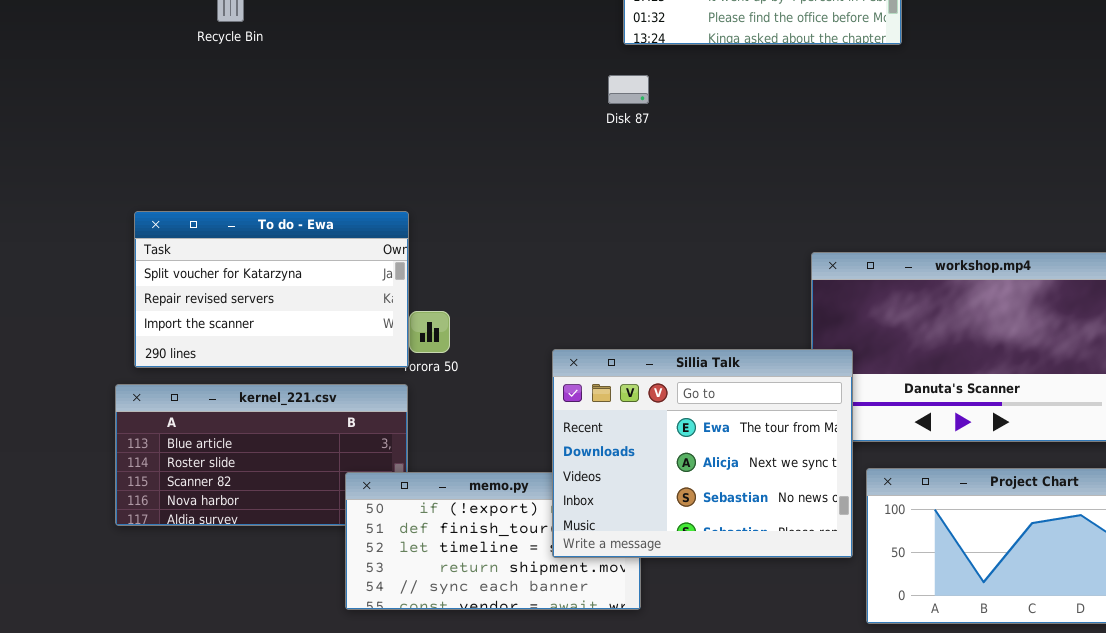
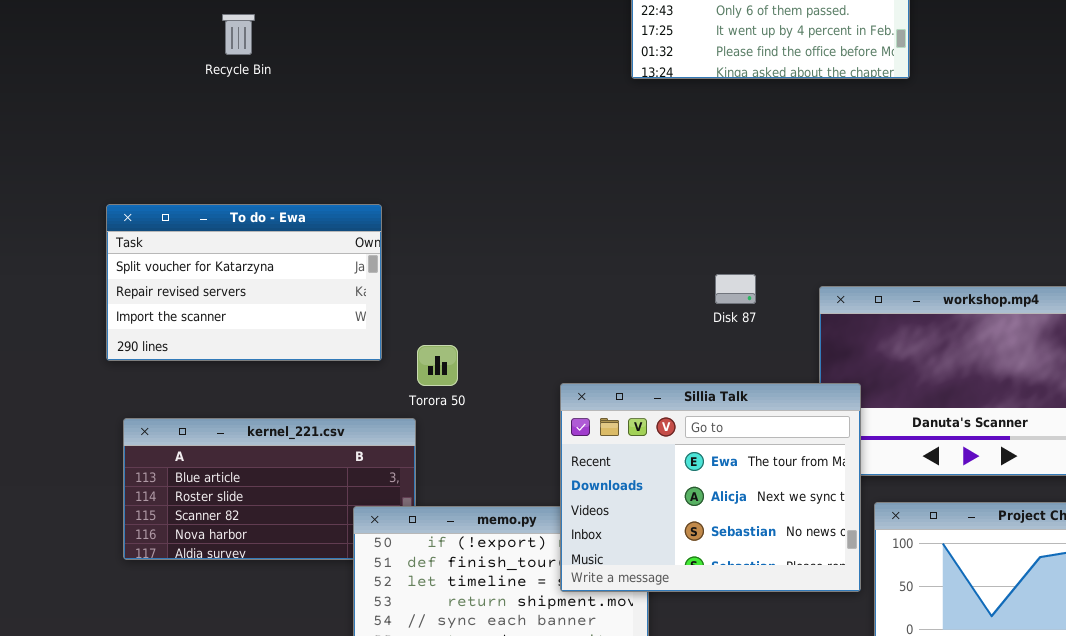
Disk 87: [608,75,649,104] -> [715,274,756,304], moved
To do - Ewa: [134,211,409,368] -> [106,204,382,361], moved

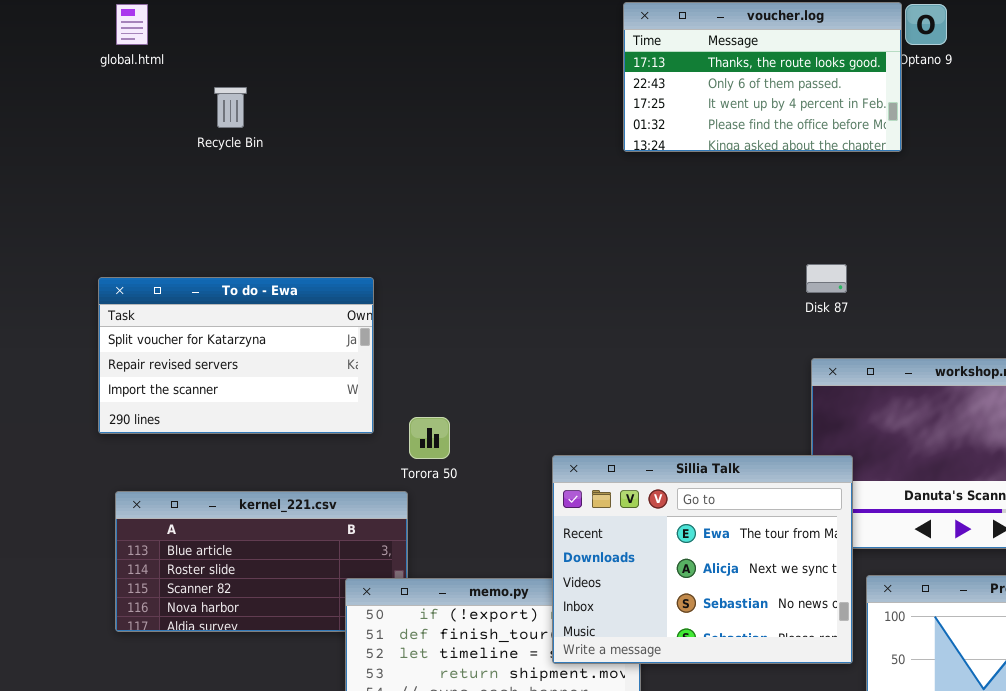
Disk 87: [715,274,756,304] -> [806,264,847,293], moved

